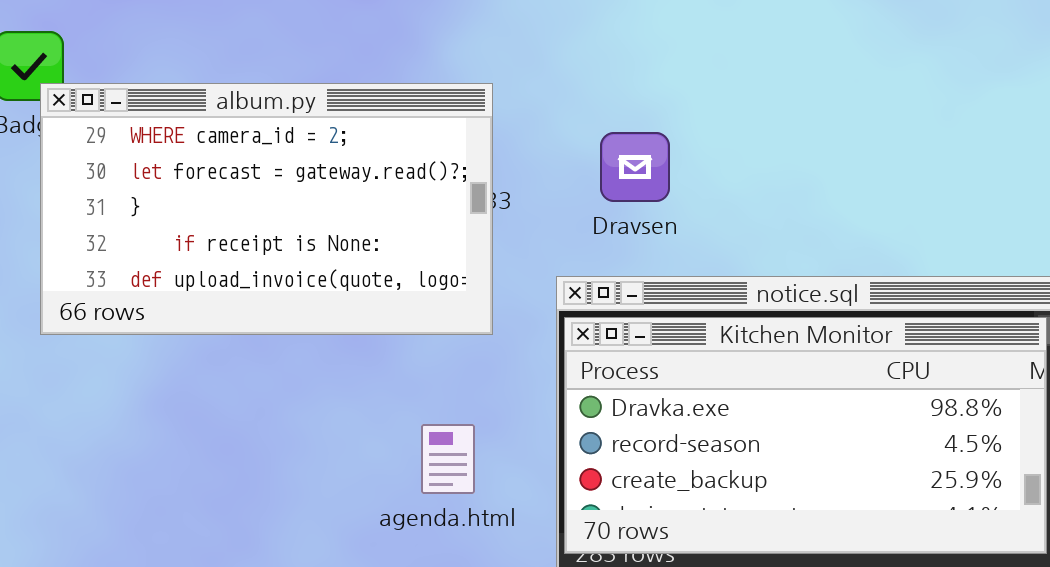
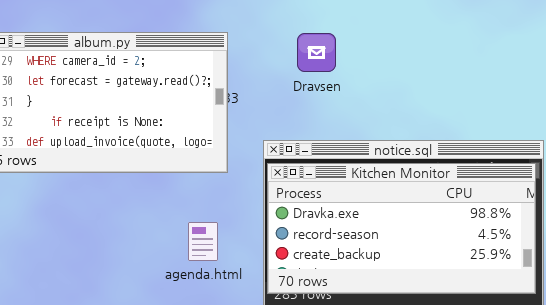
Dravsen: [600,132,670,202] -> [297,33,336,72], moved

